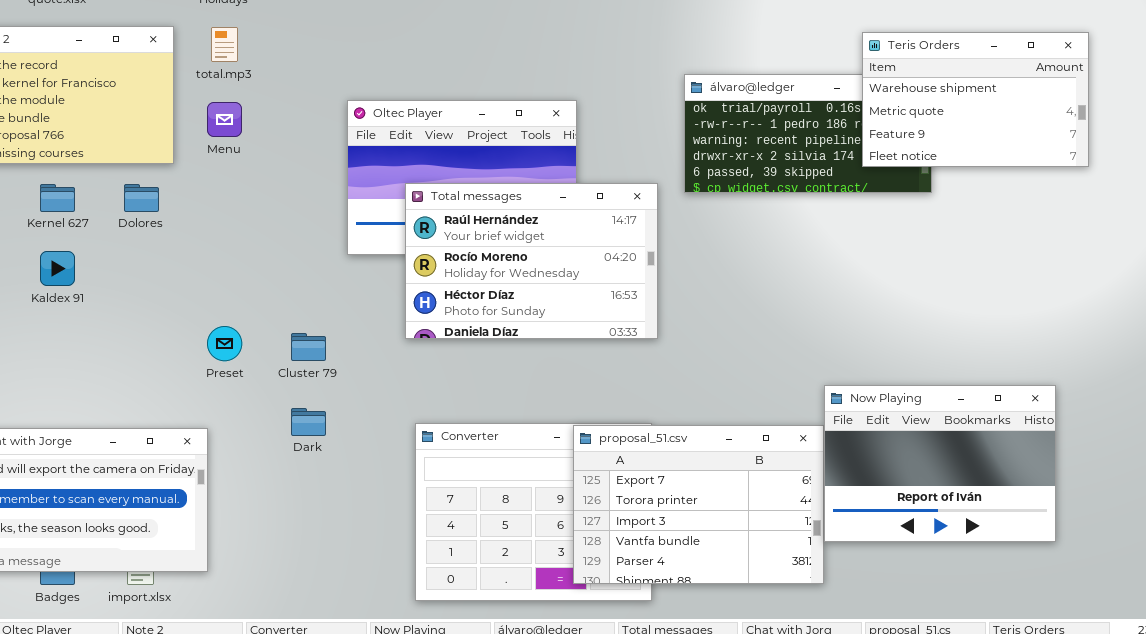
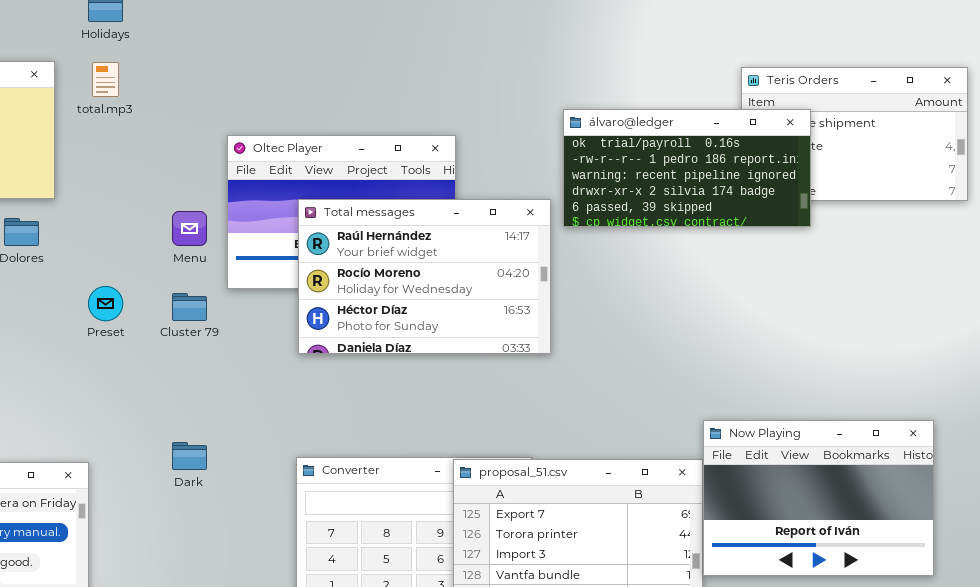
álvaro@ledger: [684,74,932,193] -> [563,109,811,227], raised
Menu: [207,102,242,137] -> [172,211,207,246], moved
Total messages: [405,183,658,339] -> [298,199,551,354], moved
Preset: [207,326,242,361] -> [88,286,123,321], moved
Cluster 79: [291,333,326,361] -> [172,293,207,321], moved

